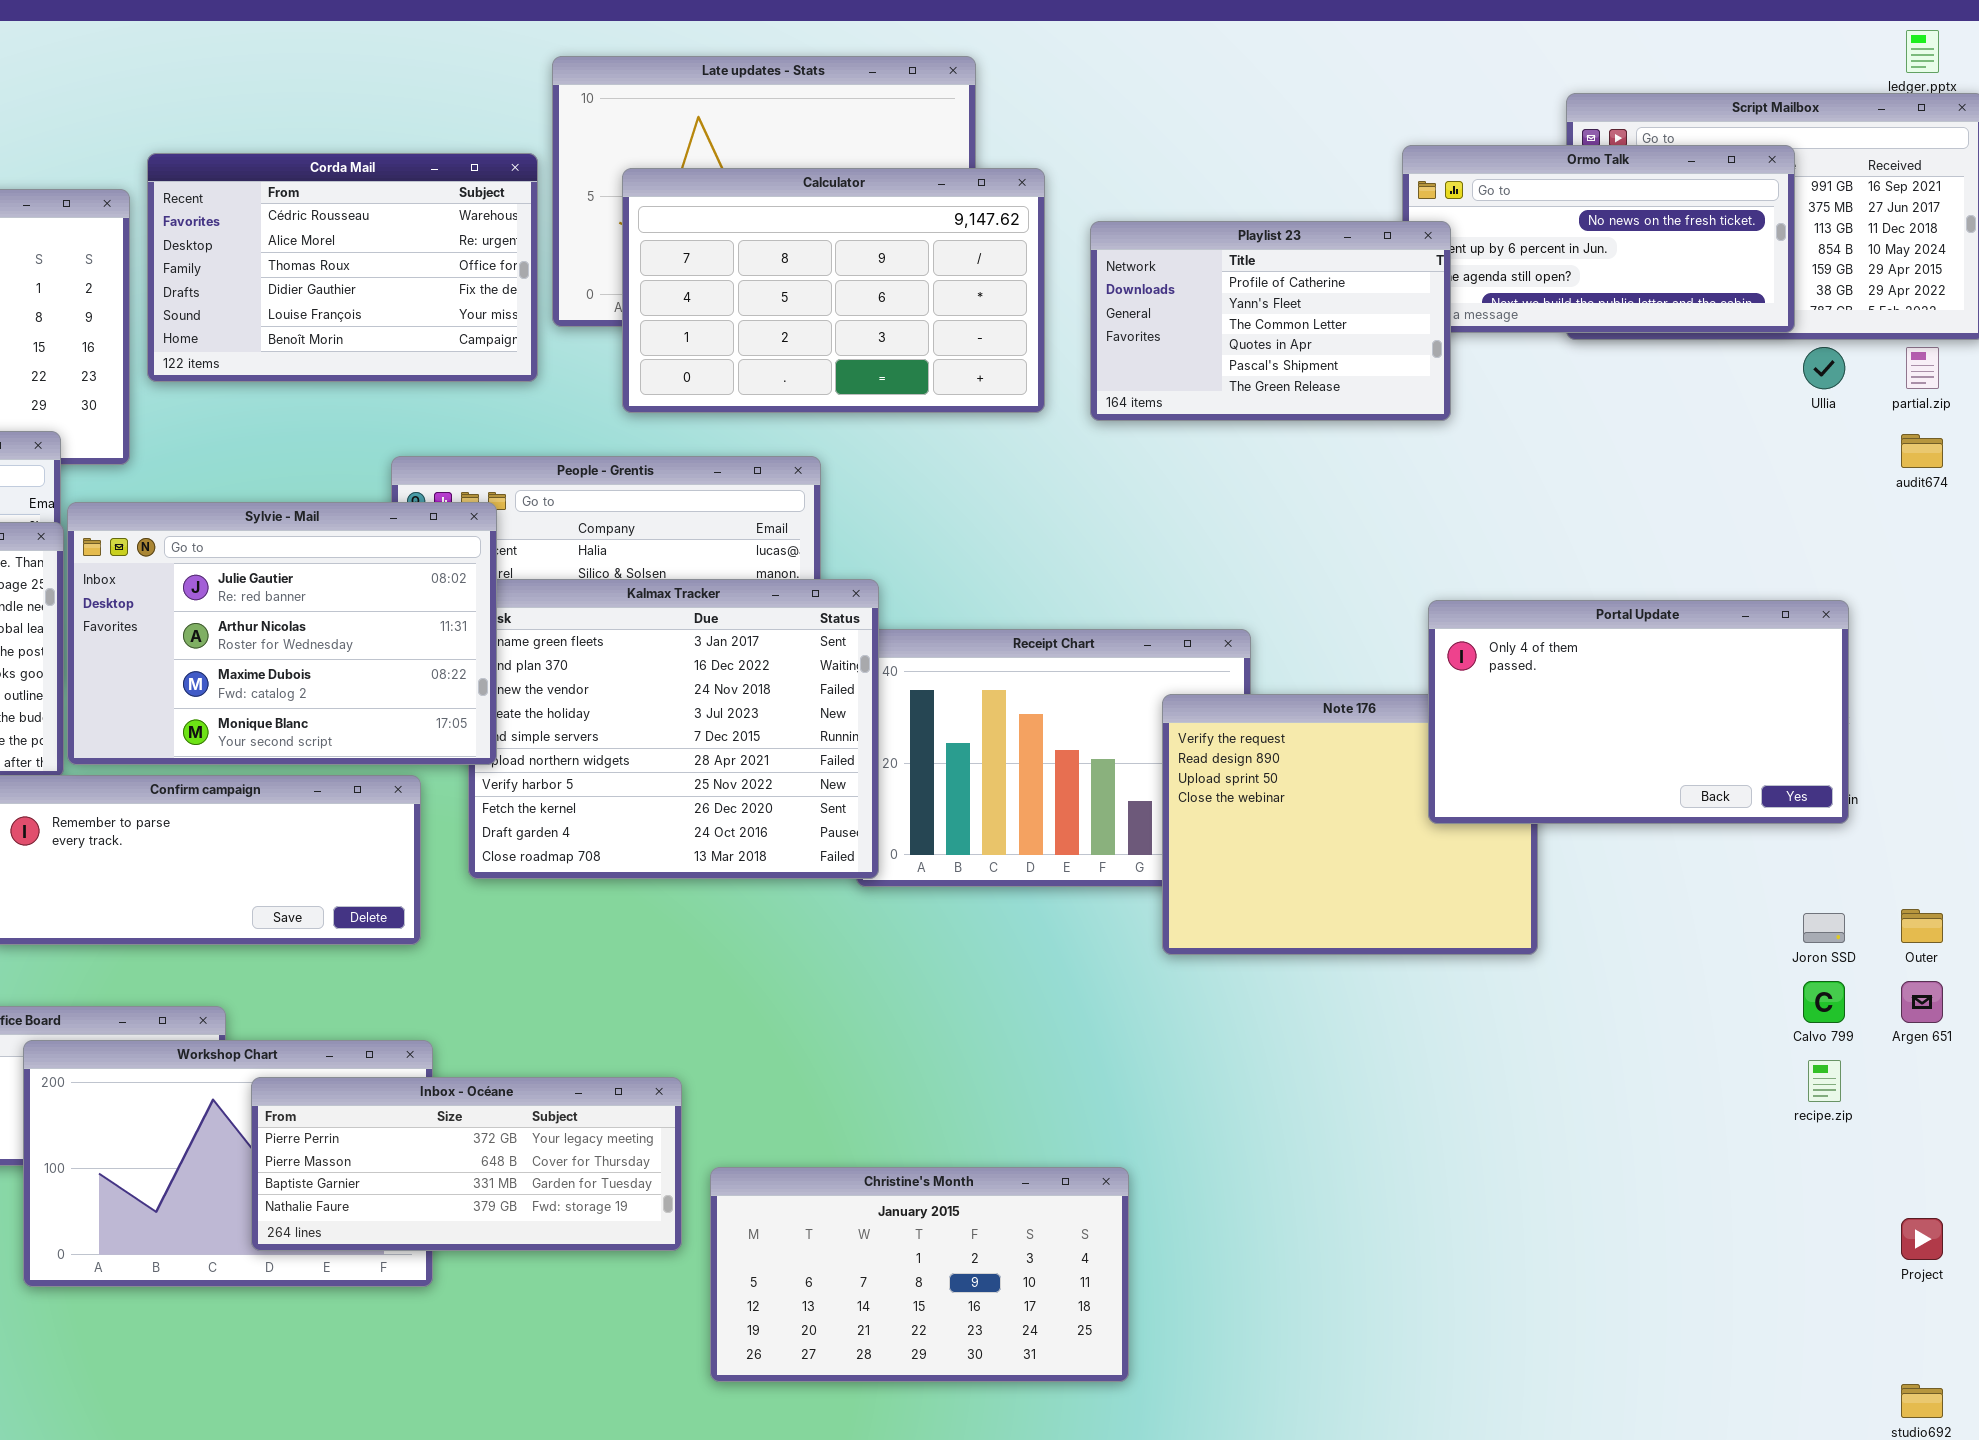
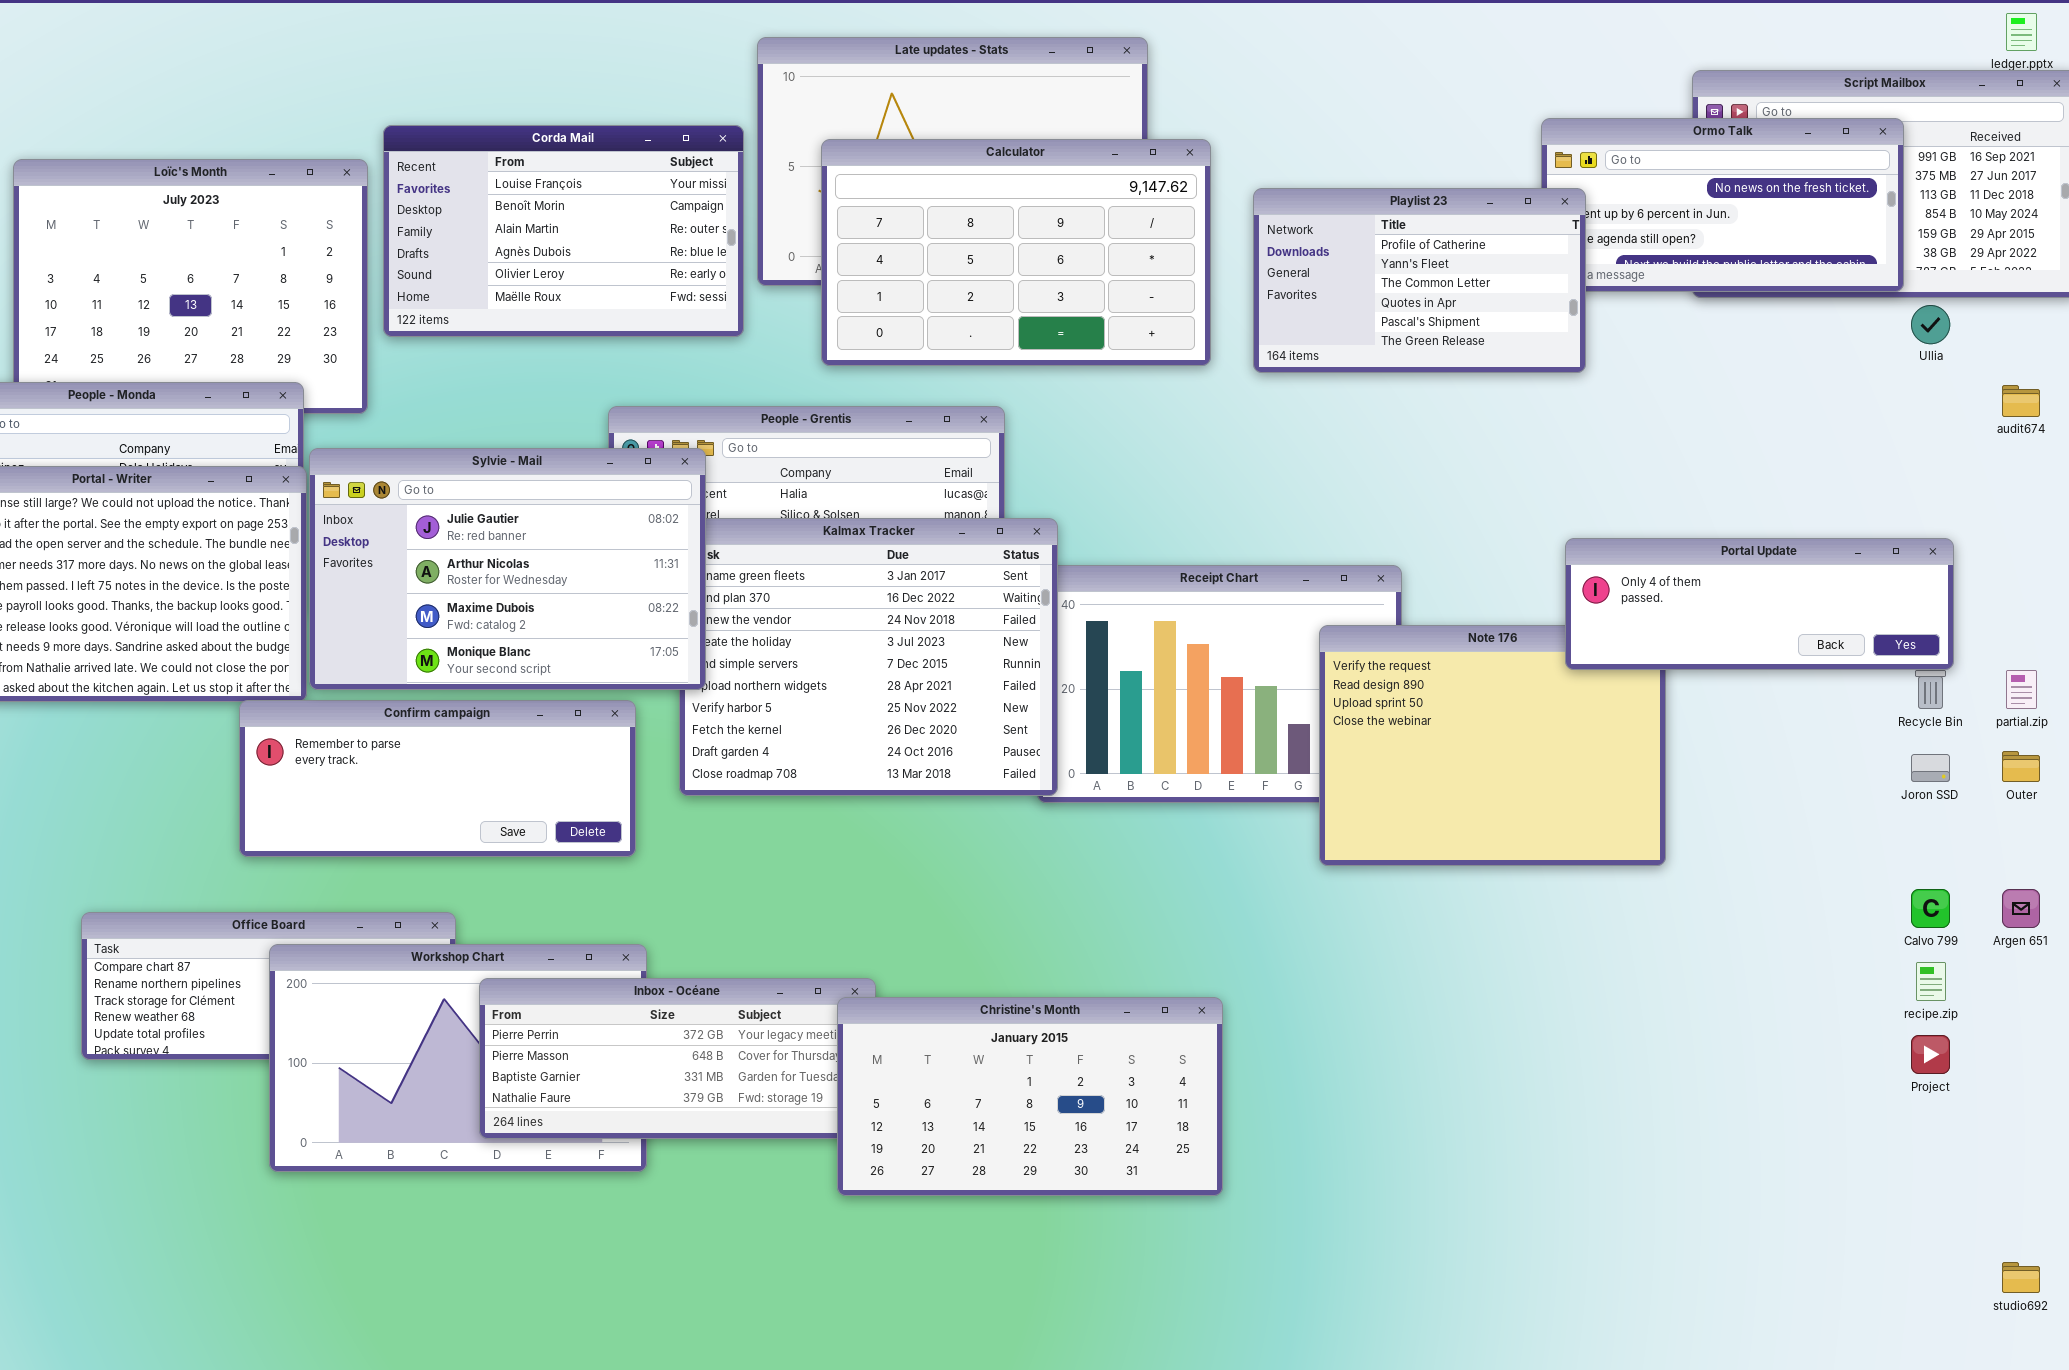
Corda Mail: [147,153,538,382] -> [383,125,744,337], scrolled down 4 rows
partial.zip: [1906,347,1939,389] -> [2006,670,2037,709], moved
Portal Update: [1428,600,1849,824] -> [1565,538,1954,670], resized
Outer: [1901,909,1943,943] -> [2002,751,2040,782], moved
Joron SSD: [1803,913,1845,943] -> [1911,754,1950,782], moved
Christine's Month: [710,1167,1129,1382] -> [837,997,1223,1196], moved
Project: [1901,1218,1943,1260] -> [1911,1035,1950,1074], moved

